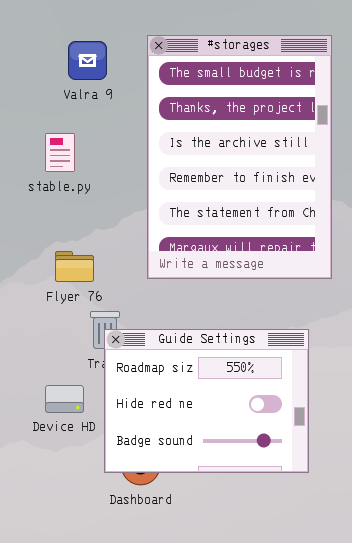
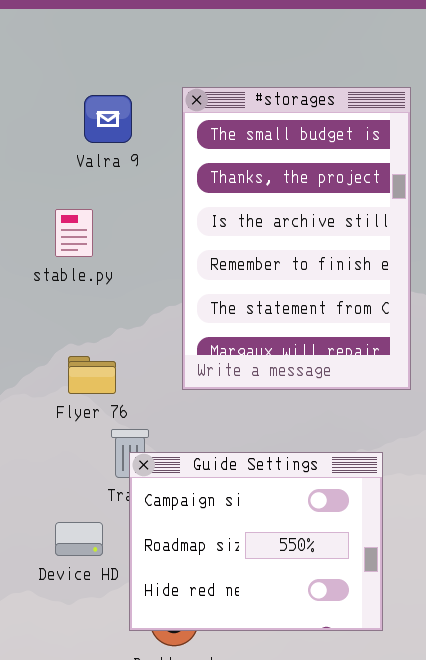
Guide Settings: [104,329,309,473] -> [129,452,383,631], scrolled up 1 row

